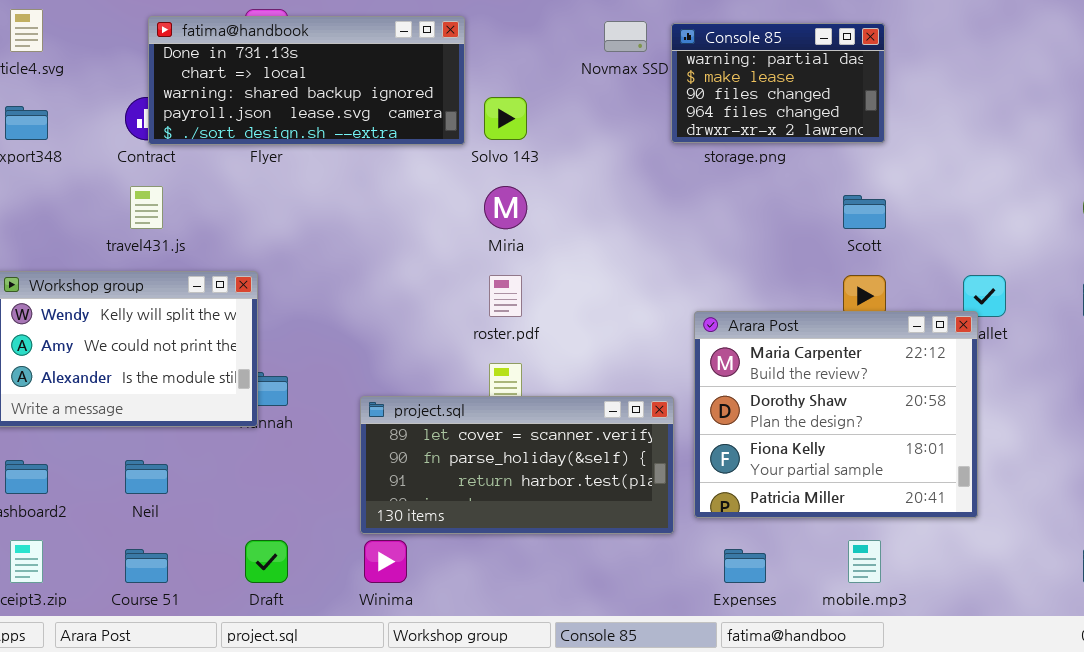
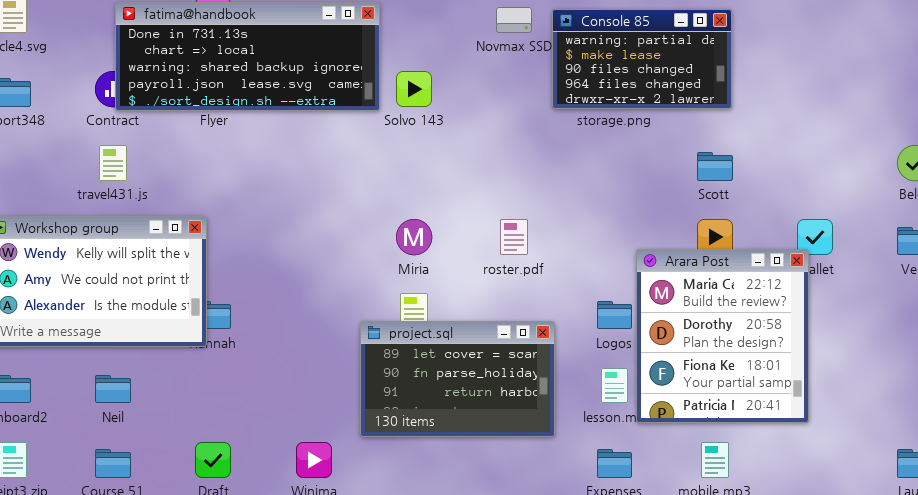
Miria: [484,186,527,229] -> [396,219,432,255], moved
roster.pdf: [489,275,522,317] -> [500,219,528,255], moved
Arara Post: [694,311,978,518] -> [636,249,809,423], resized
project.sql: [360,396,674,534] -> [360,321,555,437], resized

